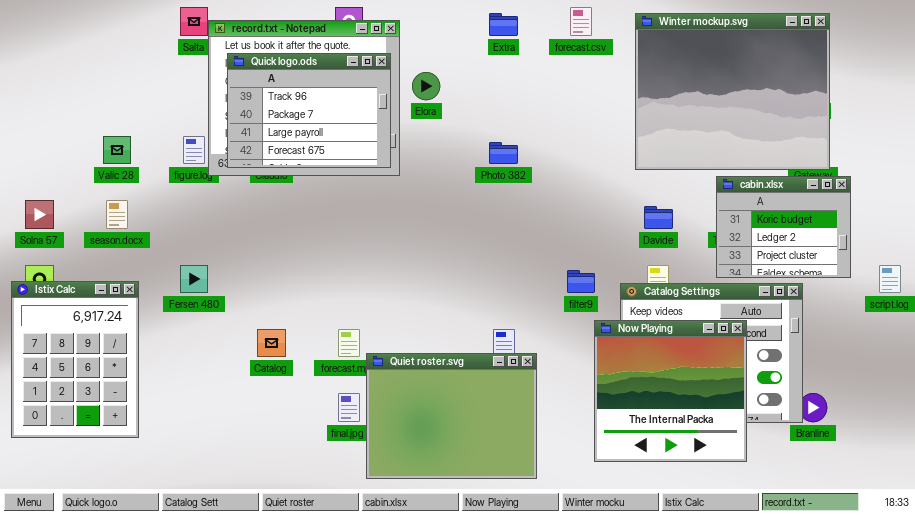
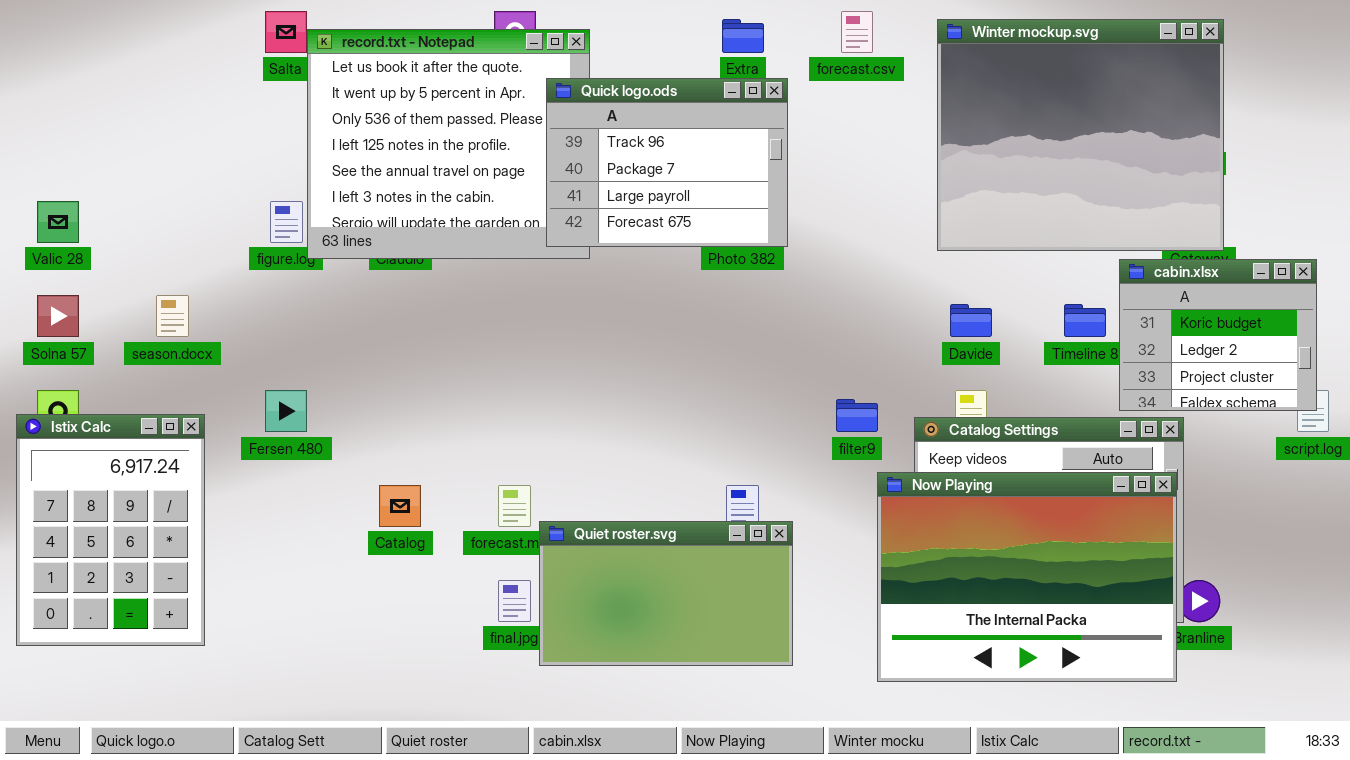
Quick logo.ods: [227,53,391,168] -> [546,78,788,247], moved
Valic 28: [103,136,131,164] -> [37,201,79,243], moved
cabin.xlsx: [716,176,851,278] -> [1119,259,1317,411], moved
Now Playing: [594,320,747,462] -> [877,472,1177,682], resized
Quiet roster.svg: [366,353,537,479] -> [539,521,793,666], resized

